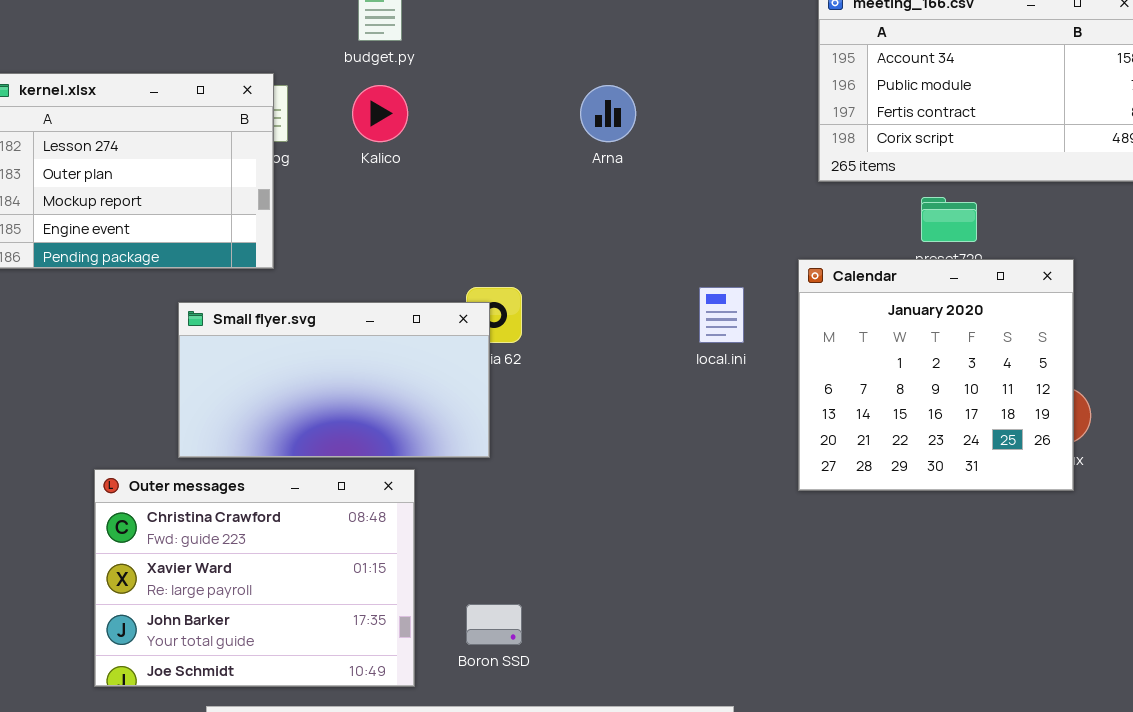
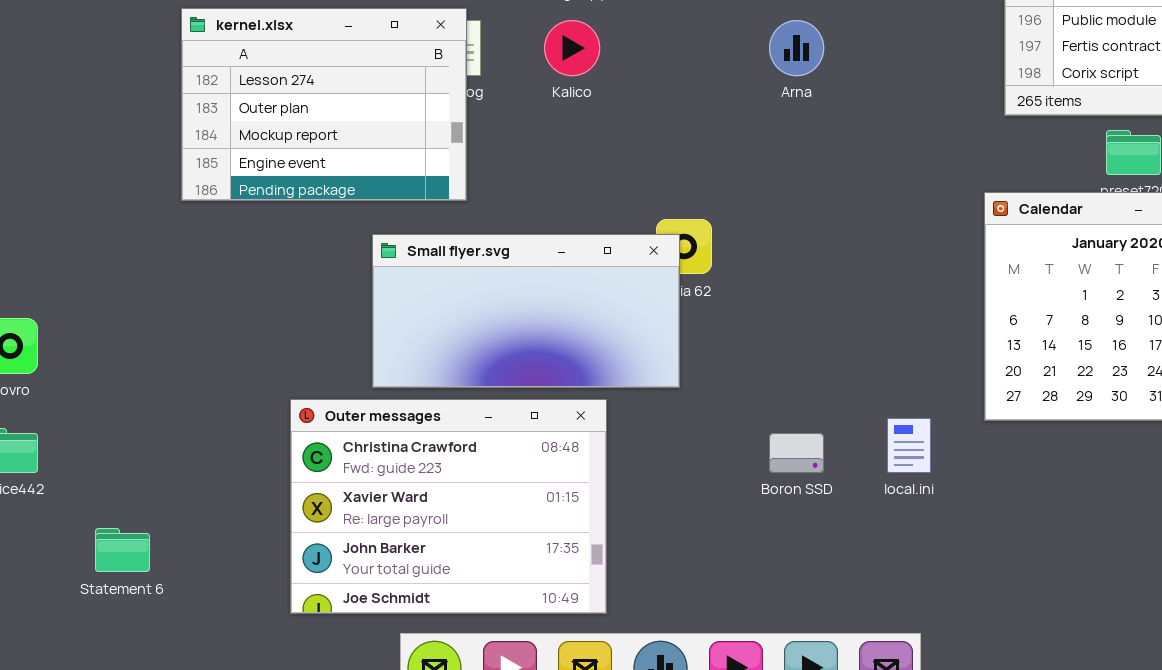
local.ini: [699,287,744,343] -> [887,418,931,473], moved
Boron SSD: [466,604,522,645] -> [769,433,824,473], moved

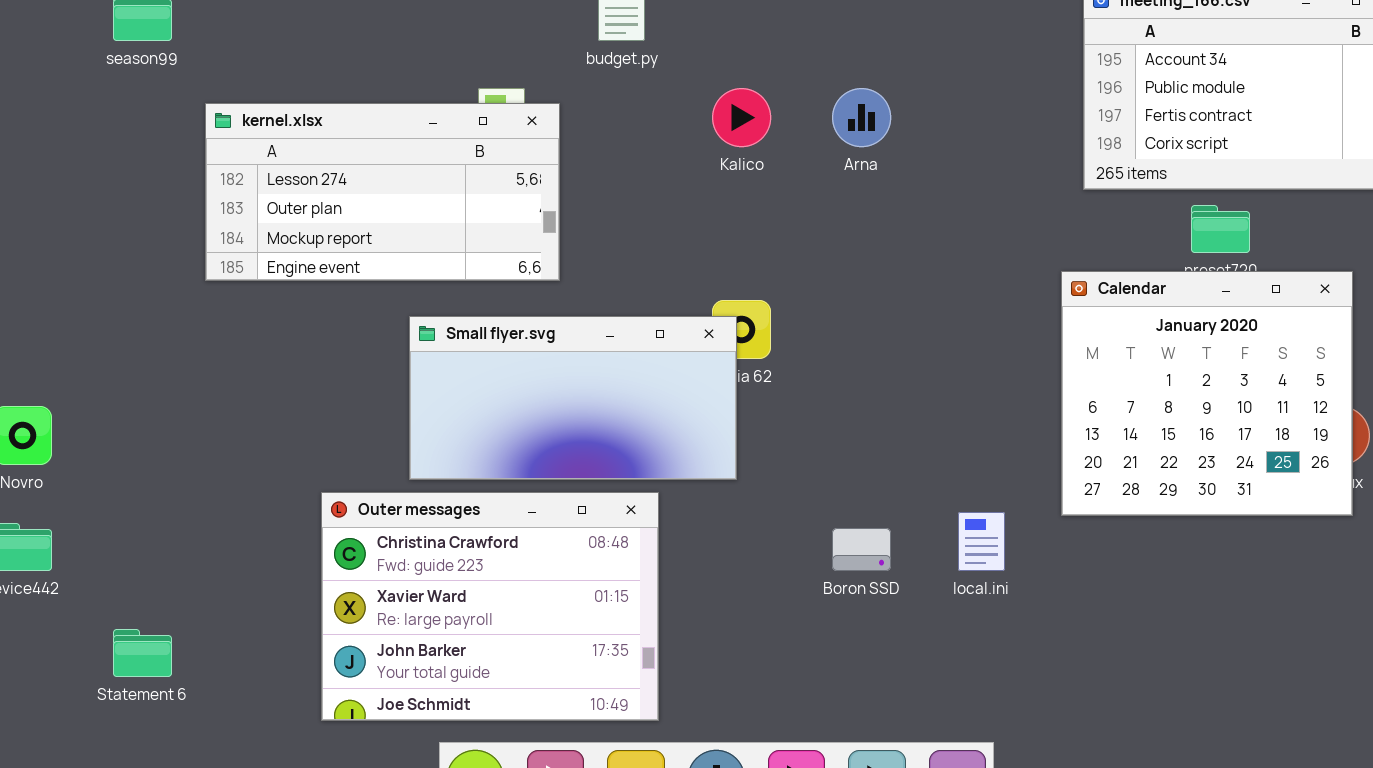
kernel.xlsx: [181,8,467,201] -> [205,103,560,281], resized
Kalico: [544,20,600,76] -> [712,88,771,147], moved

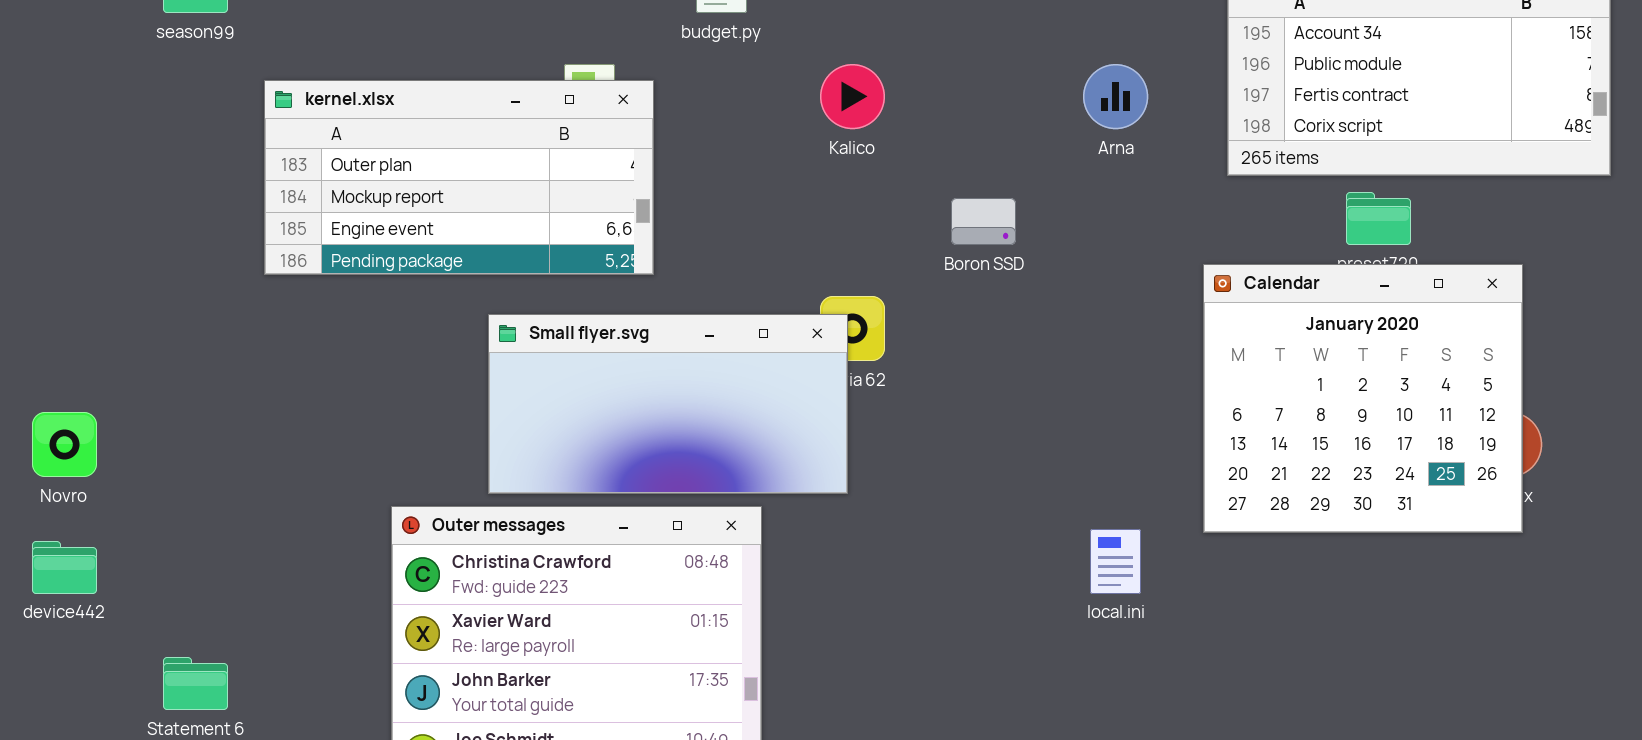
Arna: [832,88,891,147] -> [1083,64,1148,129], moved
kernel.xlsx: [205,103,560,281] -> [264,80,654,275], scrolled down 1 row
Boron SSD: [832,528,891,571] -> [951,198,1016,245], moved

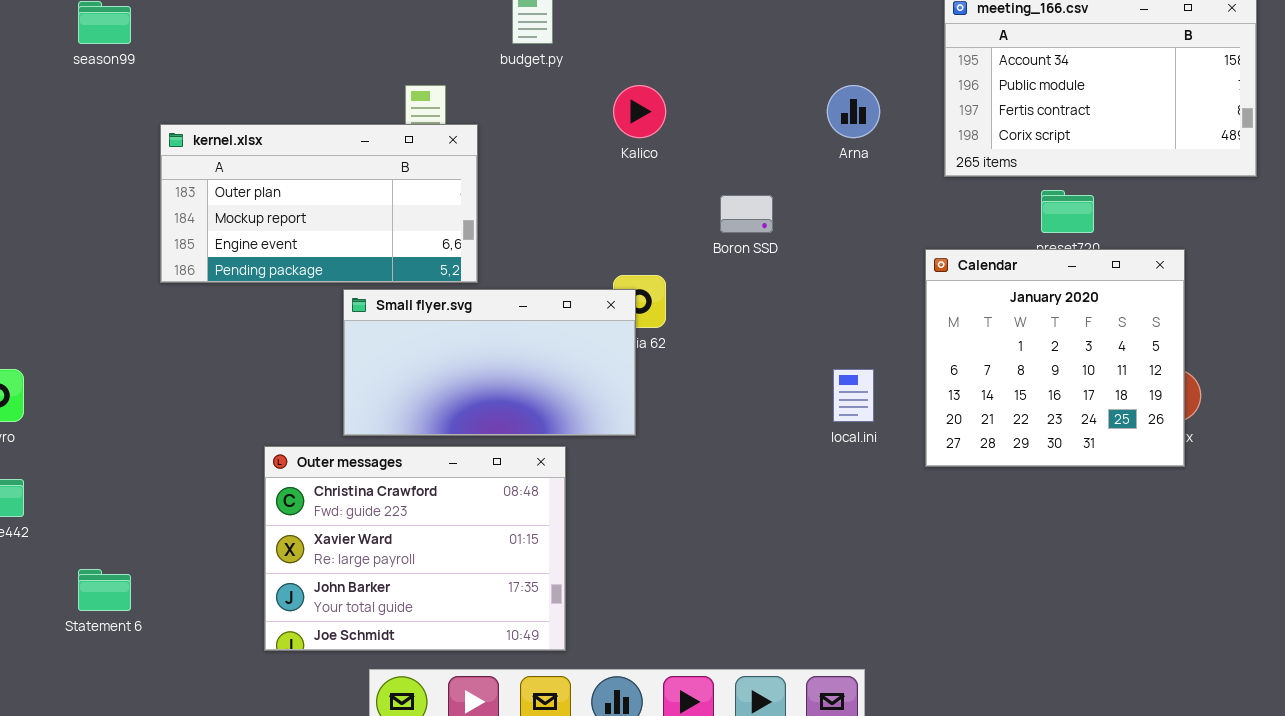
kernel.xlsx: [264,80,654,275] -> [160,124,478,283], moved
local.ini: [1090,529,1141,594] -> [833,369,874,422], moved

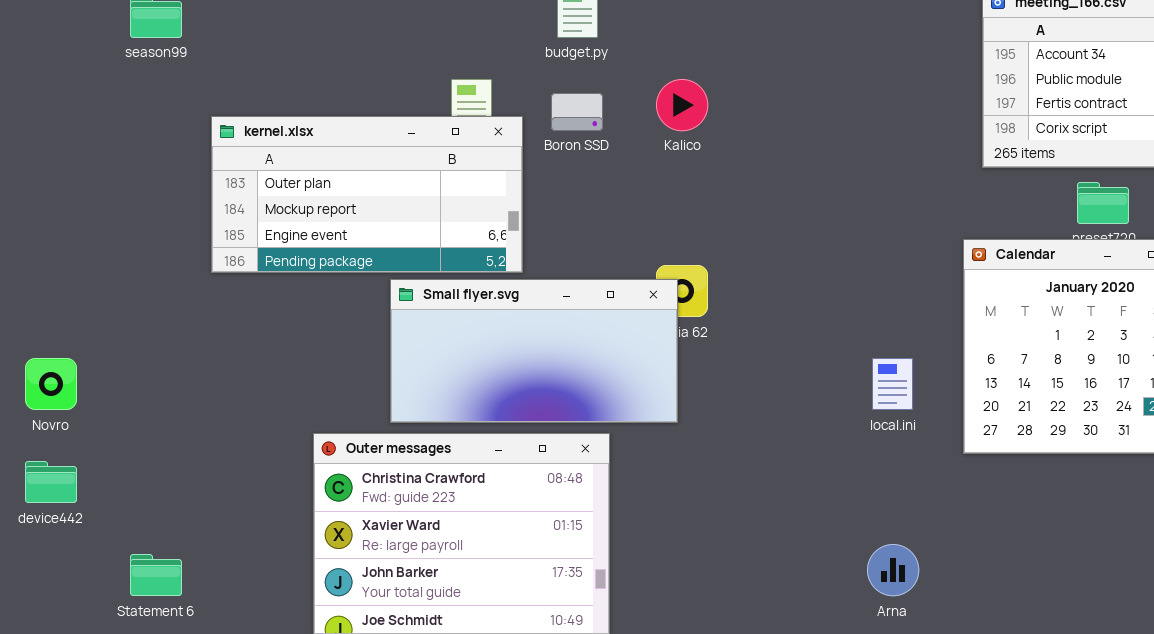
Arna: [827,85,880,138] -> [867,544,919,596], moved
Boron SSD: [720,195,773,233] -> [551,93,603,131], moved

